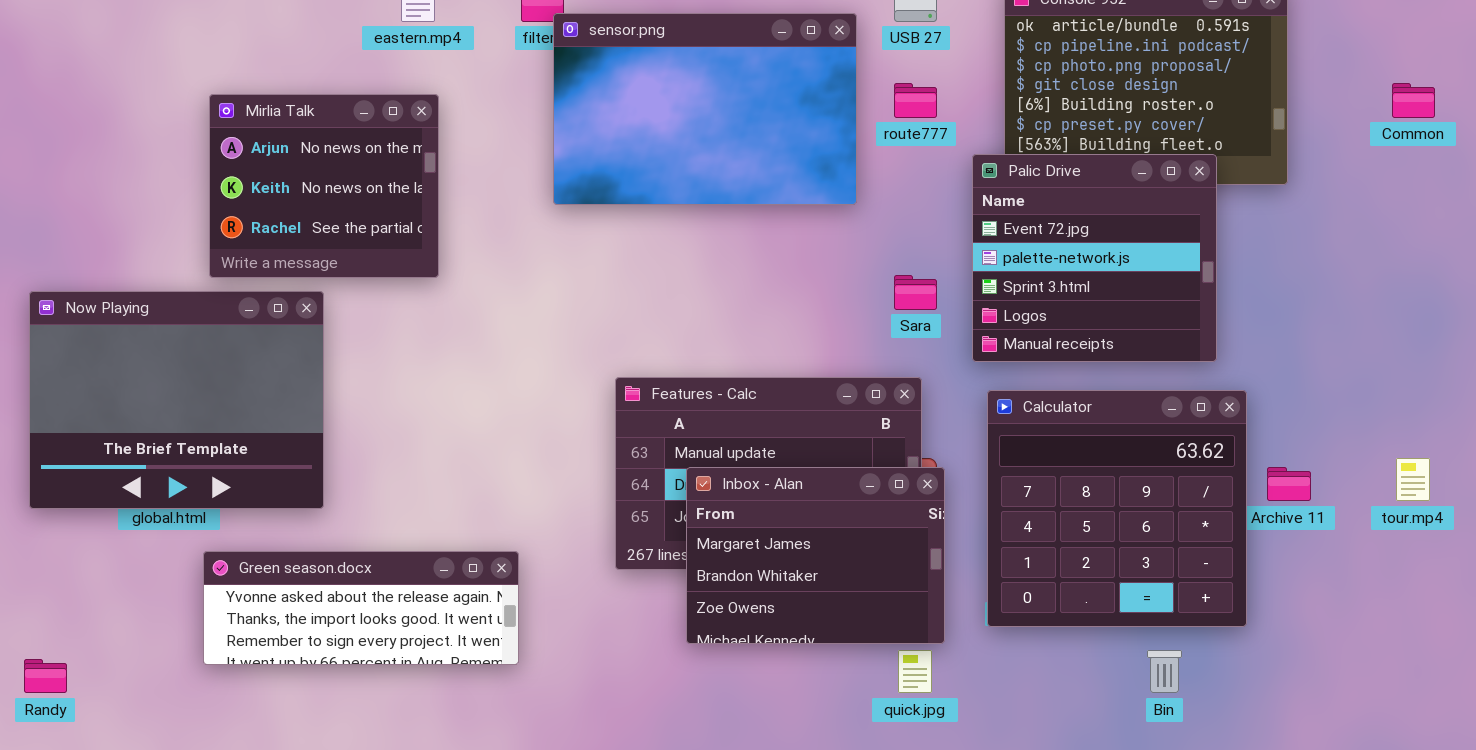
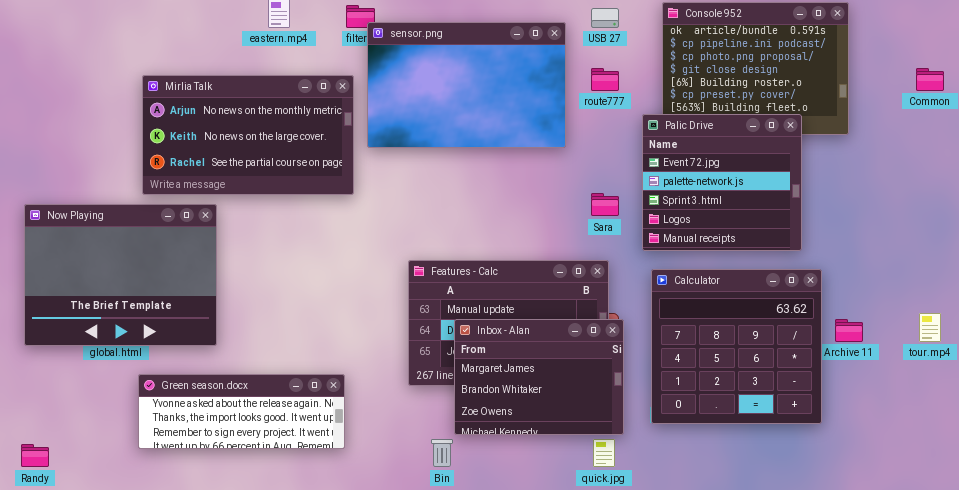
Mirlia Talk: [209,94,439,278] -> [142,75,354,195], resized
Bin: [1147,650,1182,693] -> [431,439,453,467], moved

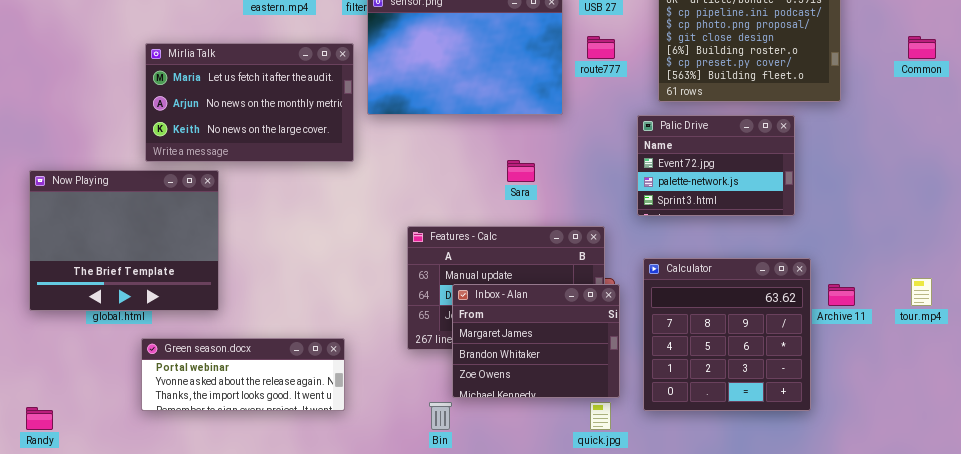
Mirlia Talk: [142,75,354,195] -> [145,43,354,162], scrolled up 1 row
Palic Drive: [642,114,802,251] -> [637,115,795,216], resized
Sara: [591,193,619,216] -> [507,160,535,182], moved
Calculator: [651,269,822,424] -> [643,258,811,411], moved
Green season.docx: [138,374,345,449] -> [141,338,345,411], scrolled up 1 row

